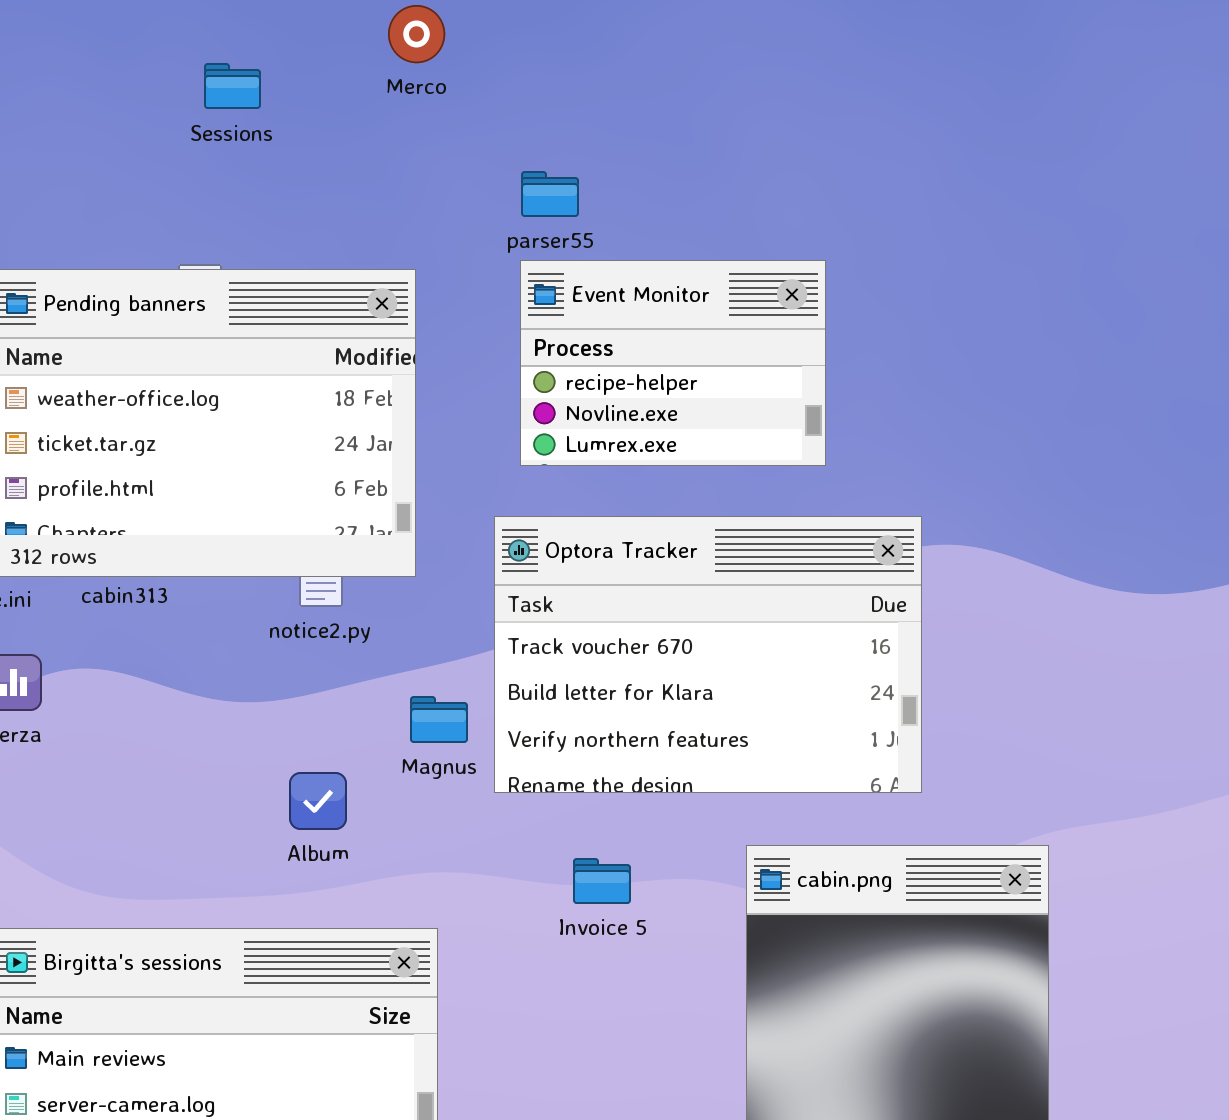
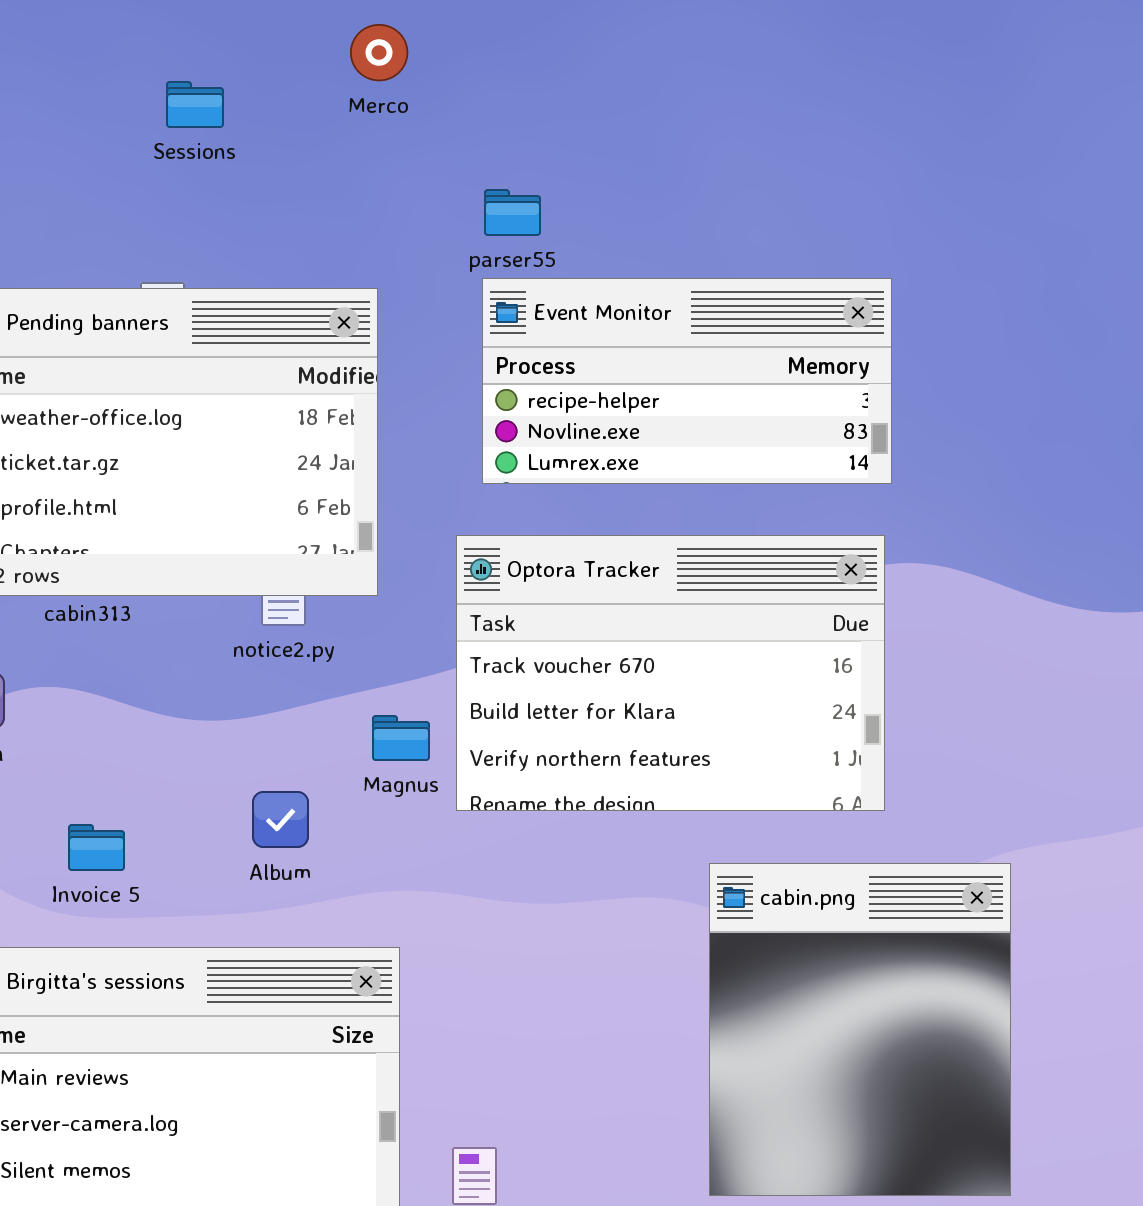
Event Monitor: [520,260,826,466] -> [482,278,892,484], resized
Invoice 5: [573,858,631,904] -> [68,824,125,871], moved

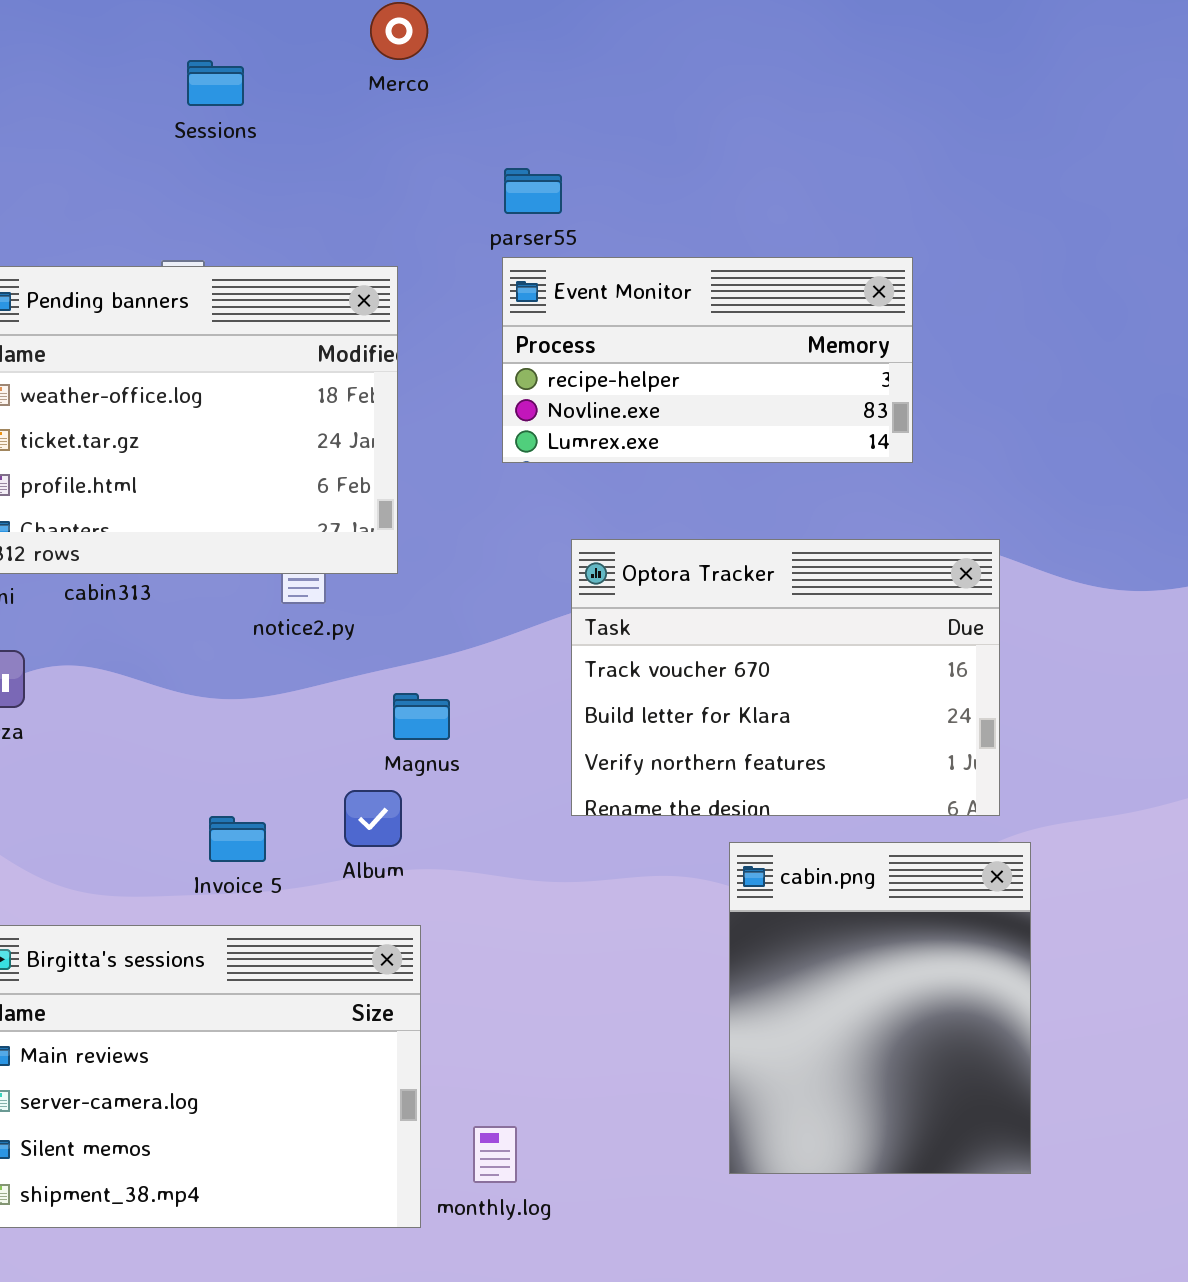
Optora Tracker: [456,535,885,811] -> [571,539,1000,816], moved
Album: [252,791,309,848] -> [344,790,402,847], moved
Invoice 5: [68,824,125,871] -> [209,816,266,862], moved

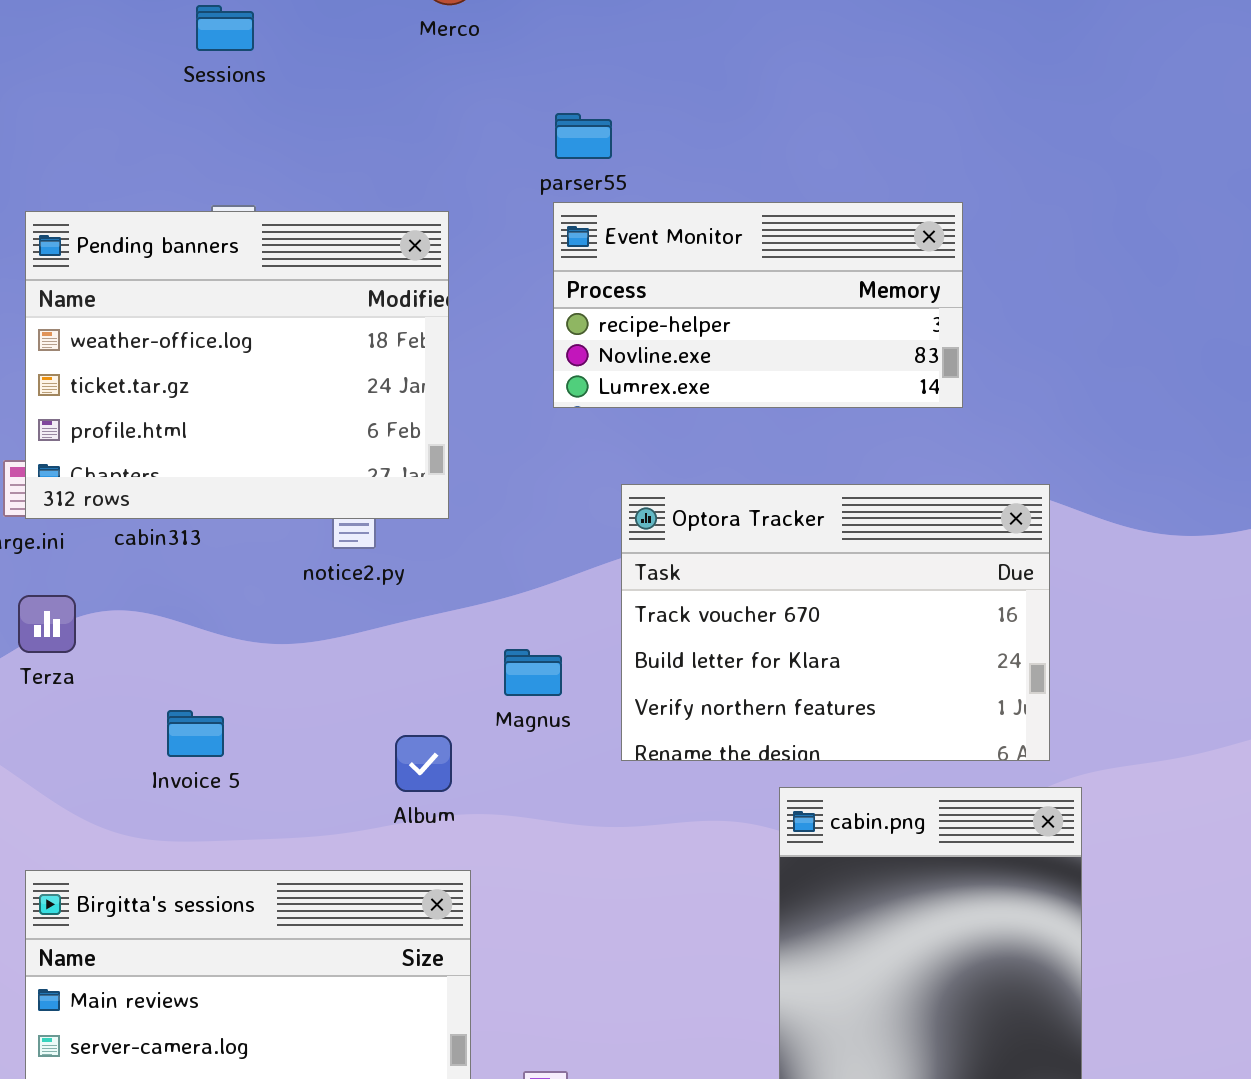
Sessions: [187,60,244,106] -> [196,5,254,51], moved
Magnus: [393,693,450,740] -> [504,649,562,696], moved
Invoice 5: [209,816,266,862] -> [167,710,224,757], moved

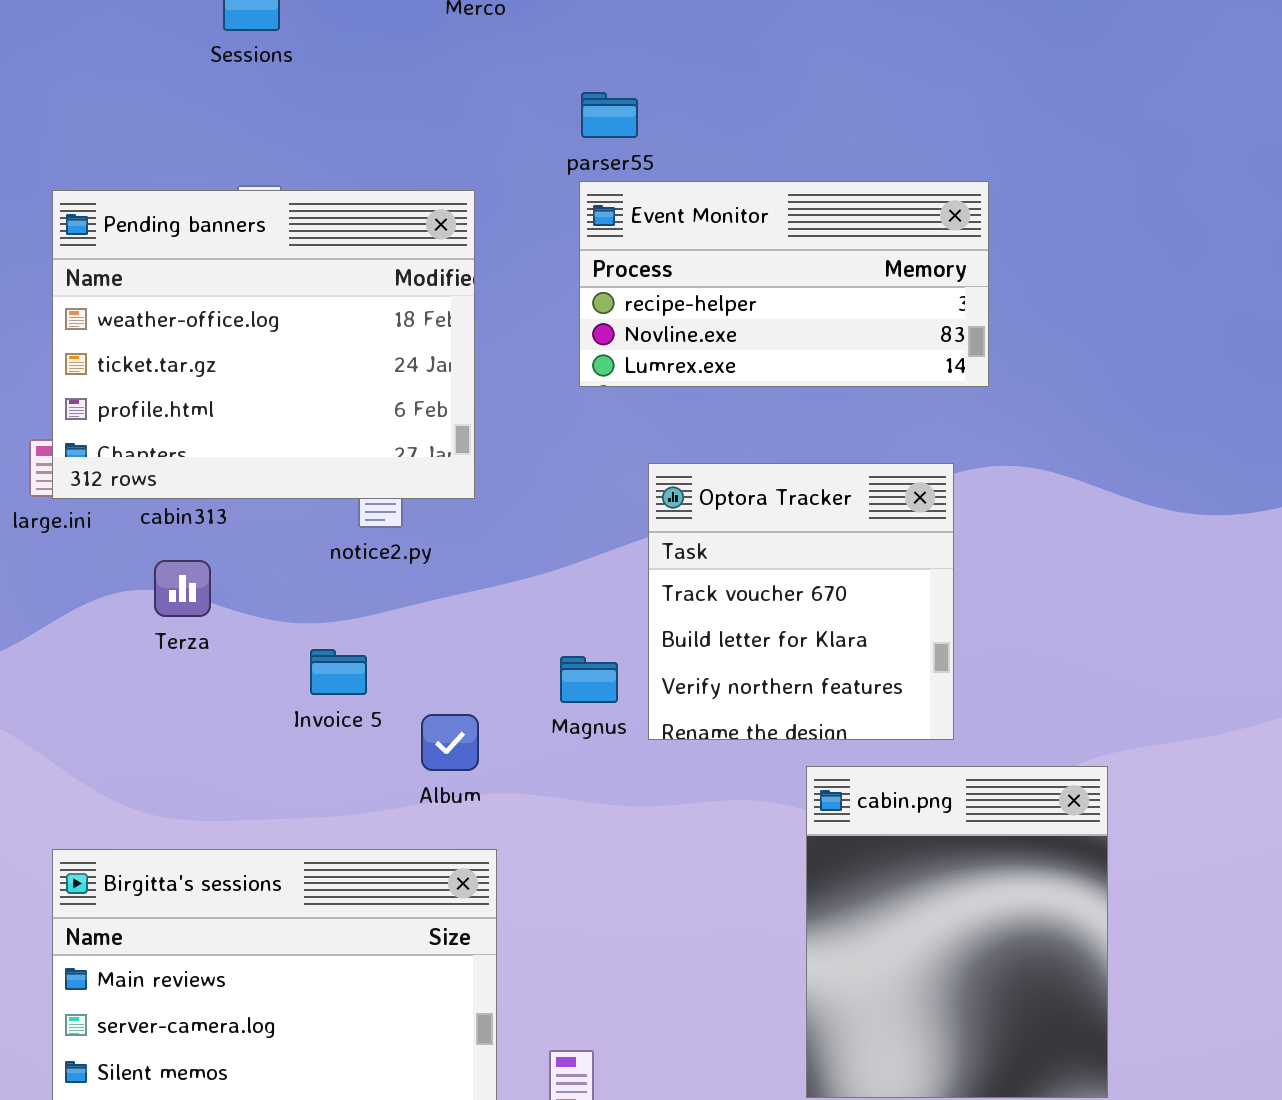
Optora Tracker: [621,484,1050,761] -> [648,463,954,740], resized
Terza: [18,595,76,653] -> [154,560,211,617], moved
Magnus: [504,649,562,696] -> [560,656,618,703], moved
Invoice 5: [167,710,224,757] -> [310,649,367,695], moved

